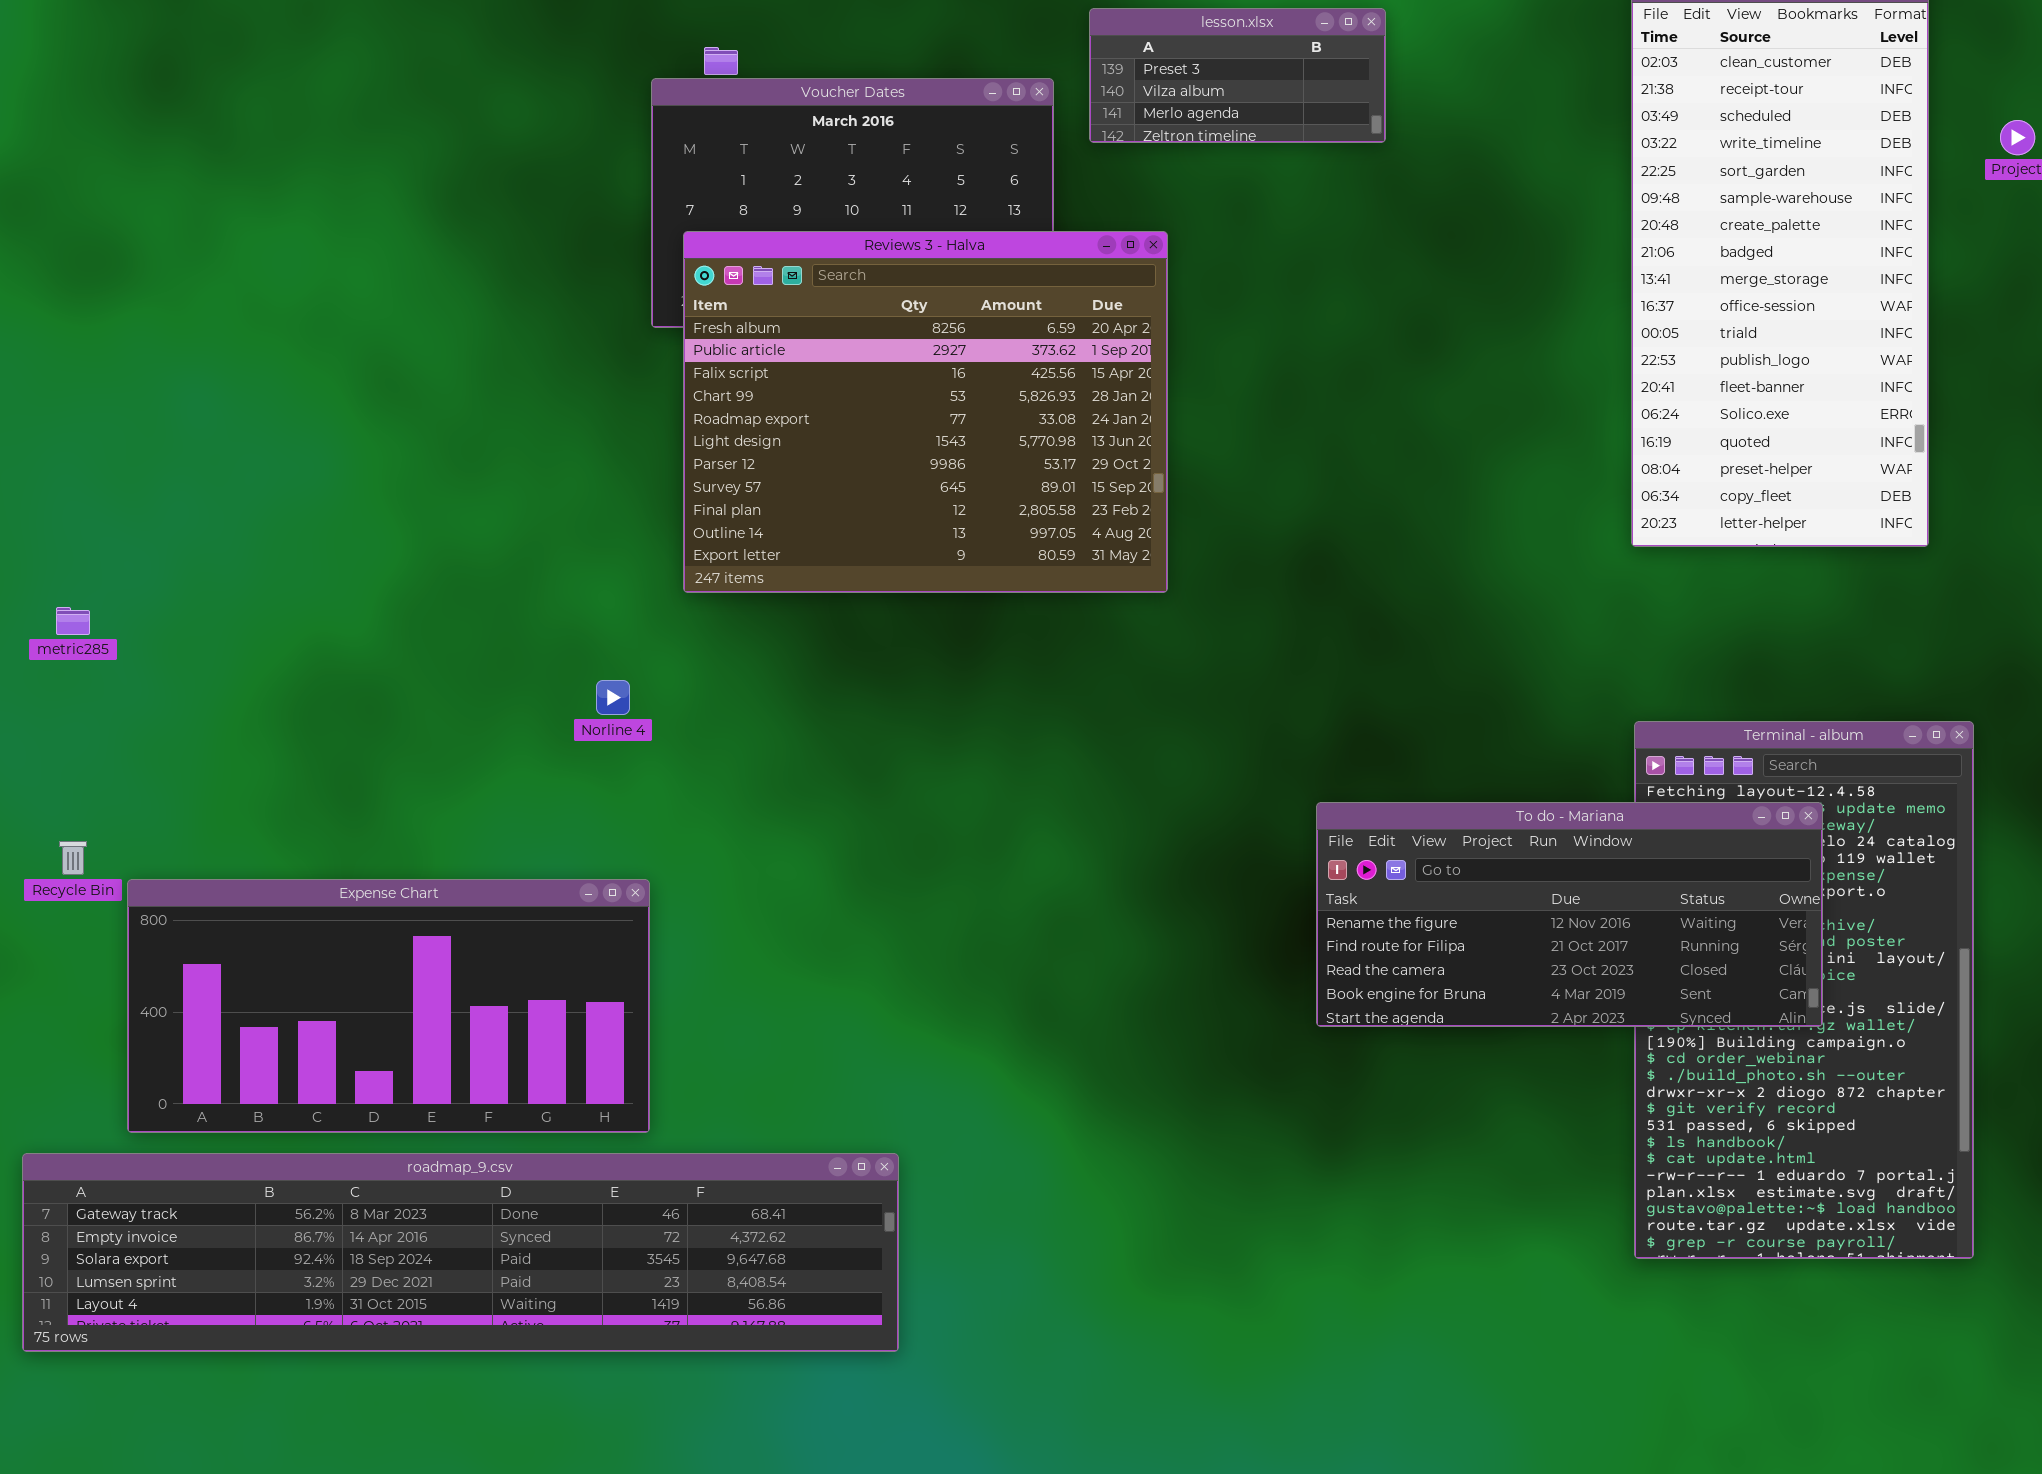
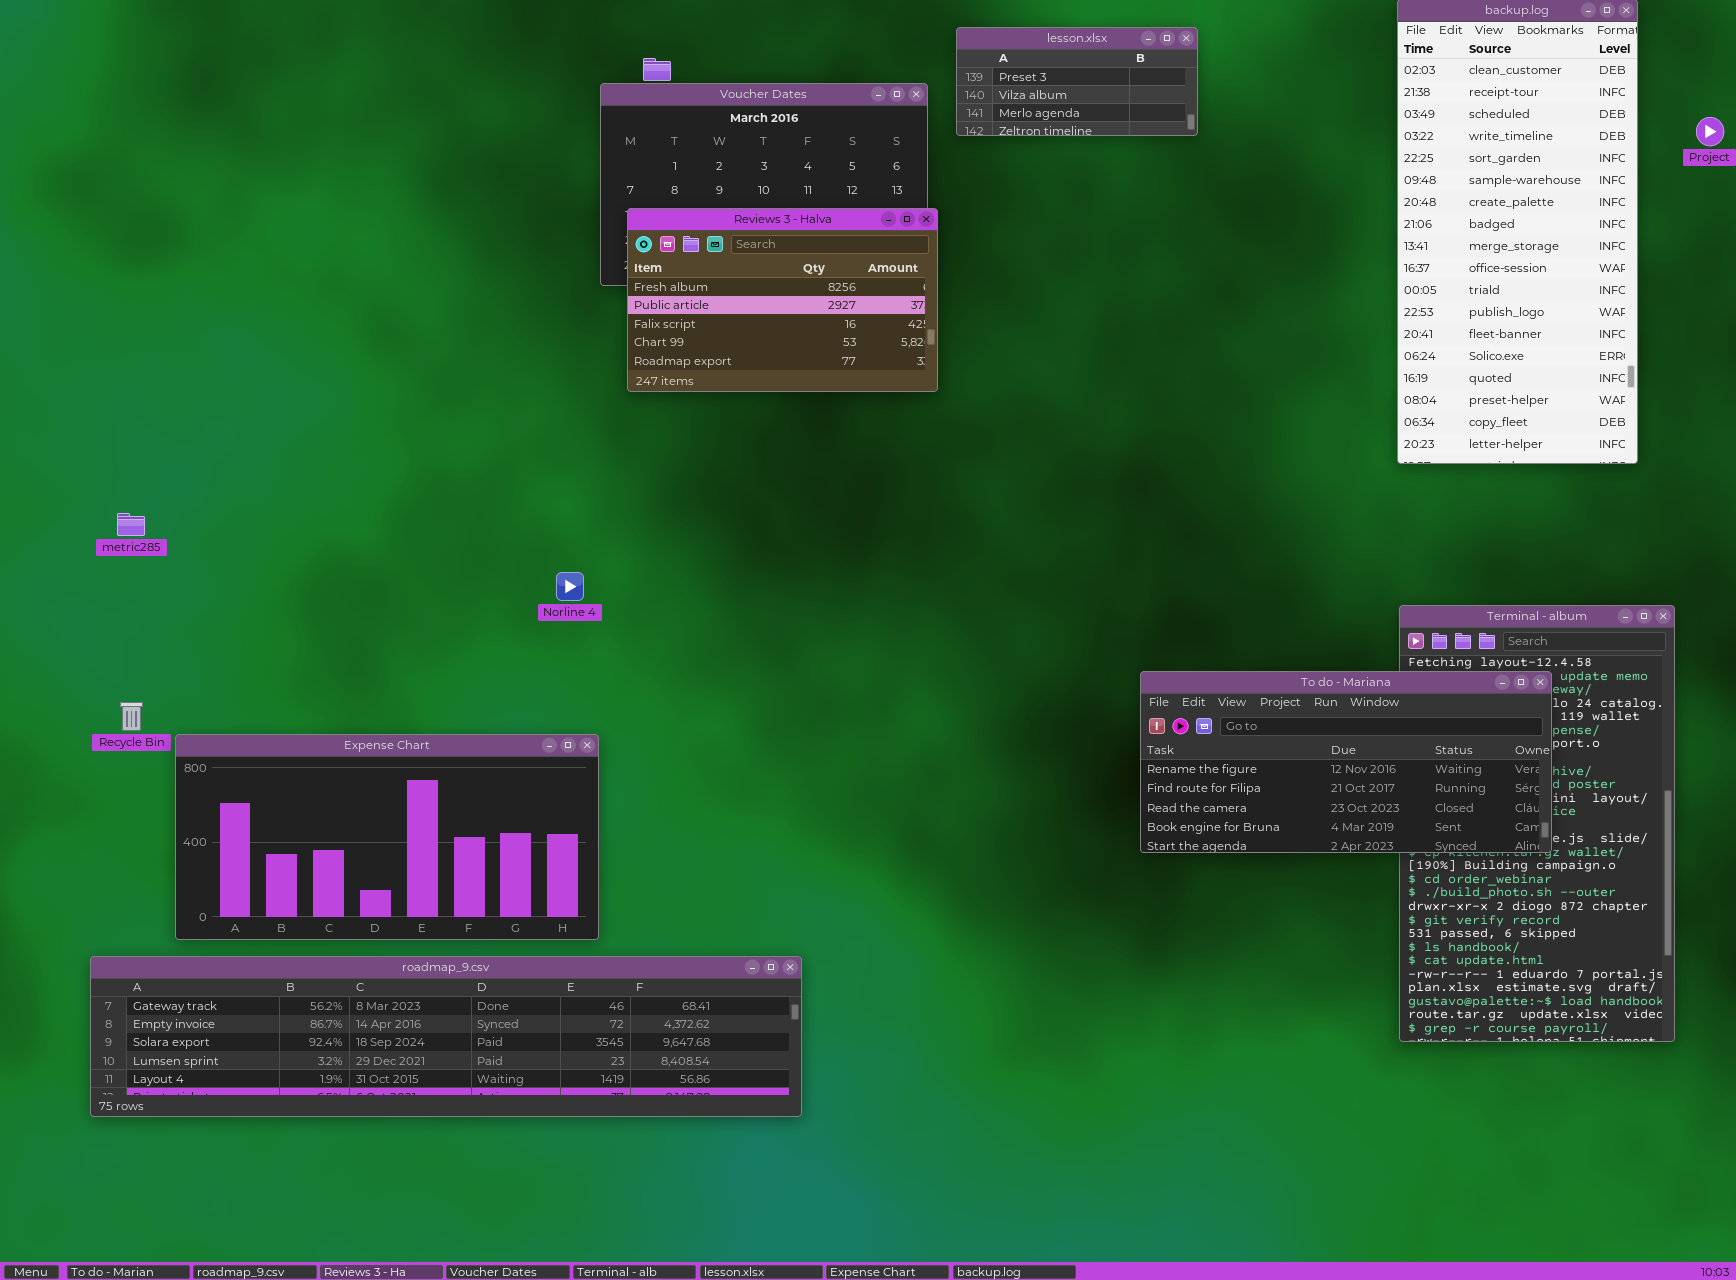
Reviews 3 - Halva: [683,231,1168,593] -> [627,208,938,392], resized

